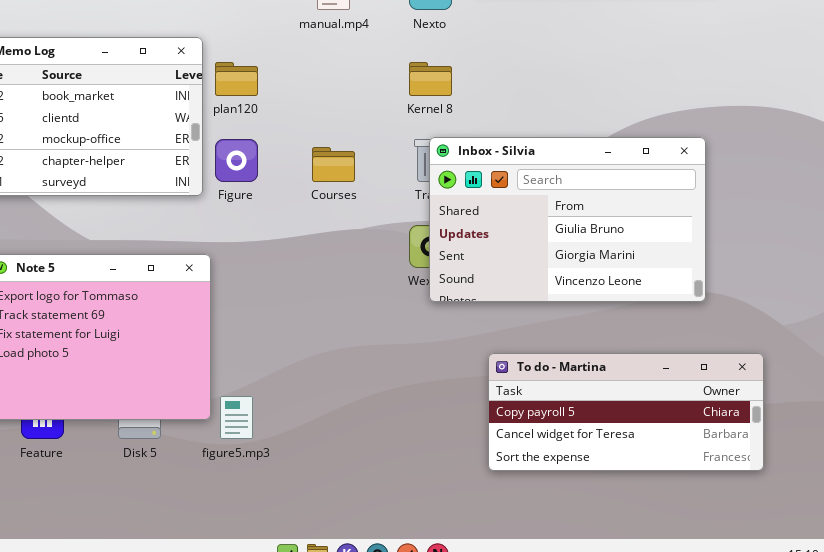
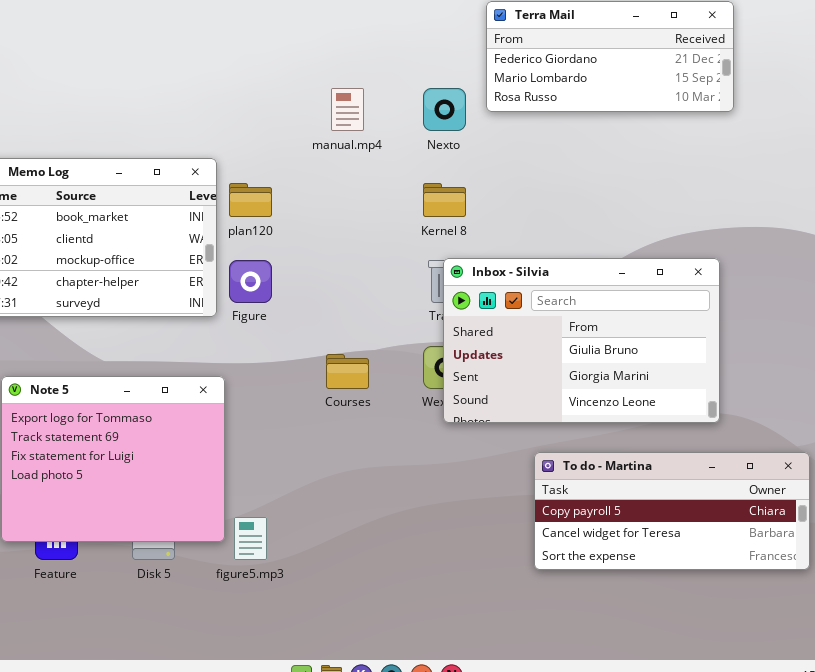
Courses: [312,147,355,182] -> [326,354,369,389], moved
To do - Martina: [488,353,764,471] -> [534,452,810,570], moved

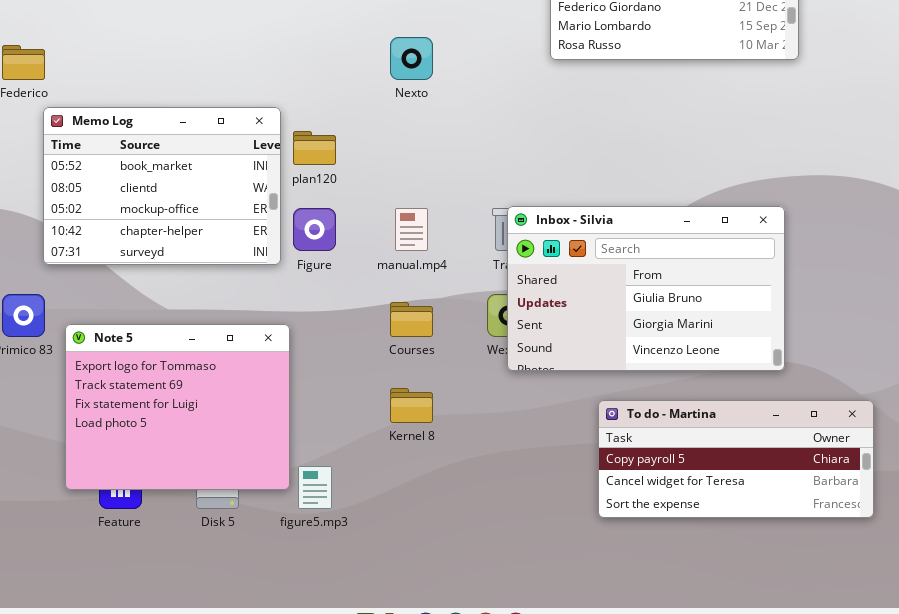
manual.mp4: [331,88,364,131] -> [395,208,428,251], moved
Nexto: [423,88,466,131] -> [390,37,433,80], moved
Kernel 8: [423,183,466,217] -> [390,388,433,423], moved

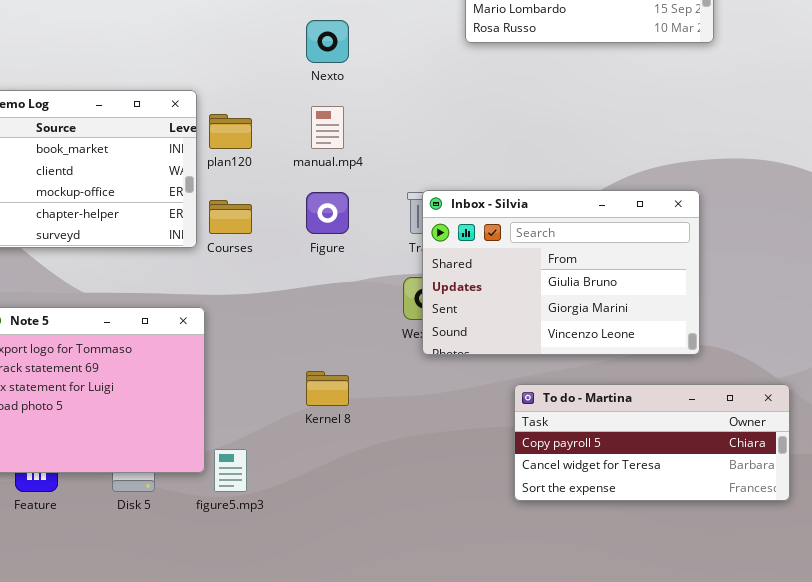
Figure: [293,208,336,251] -> [306,192,349,234], moved
manual.mp4: [395,208,428,251] -> [311,106,344,149], moved
Courses: [390,302,433,337] -> [209,200,252,234], moved

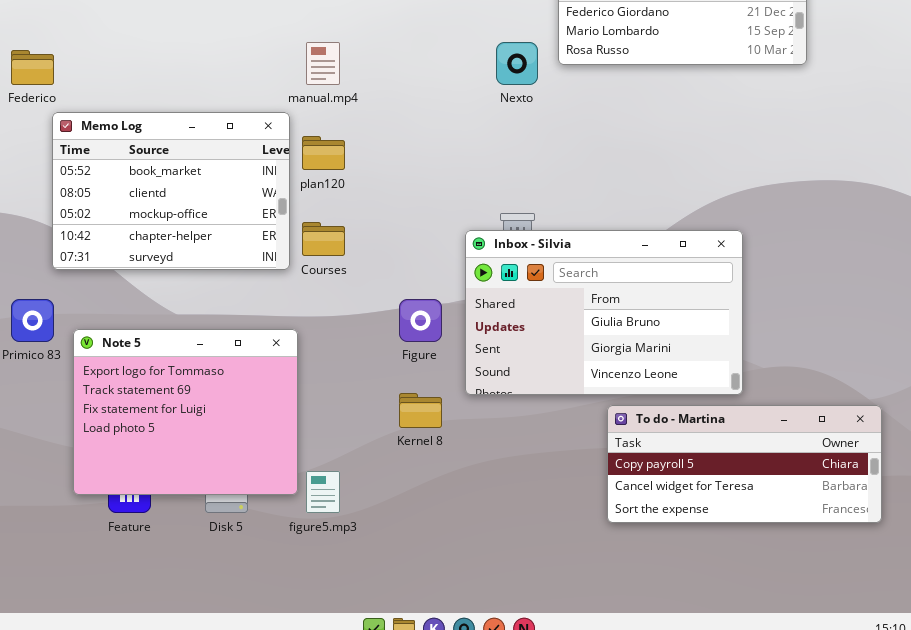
Nexto: [306,20,349,63] -> [496,42,538,85], moved
manual.mp4: [311,106,344,149] -> [306,42,340,85], moved
Inbox - Silvia: [422,190,700,355] -> [465,230,743,395], moved
Figure: [306,192,349,234] -> [399,299,442,342], moved

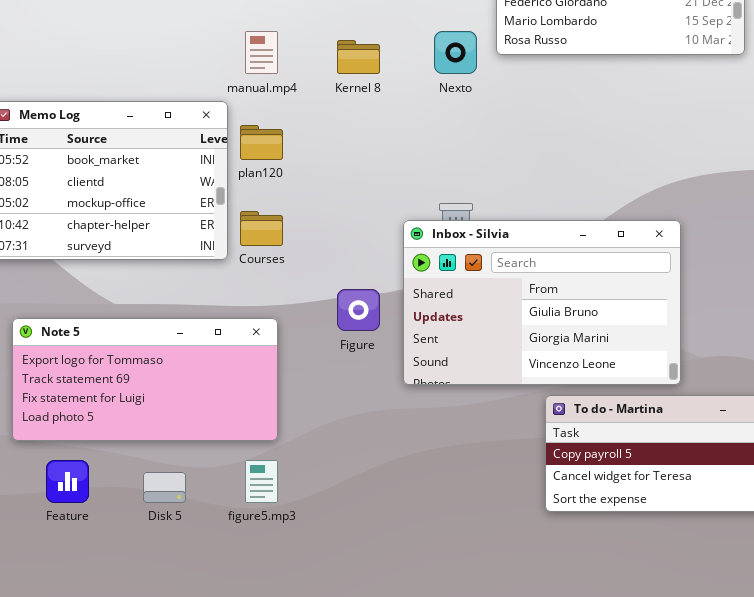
Note 5: [73,329,298,495] -> [12,318,278,441], resized
Kernel 8: [399,393,442,428] -> [337,40,380,74], moved

